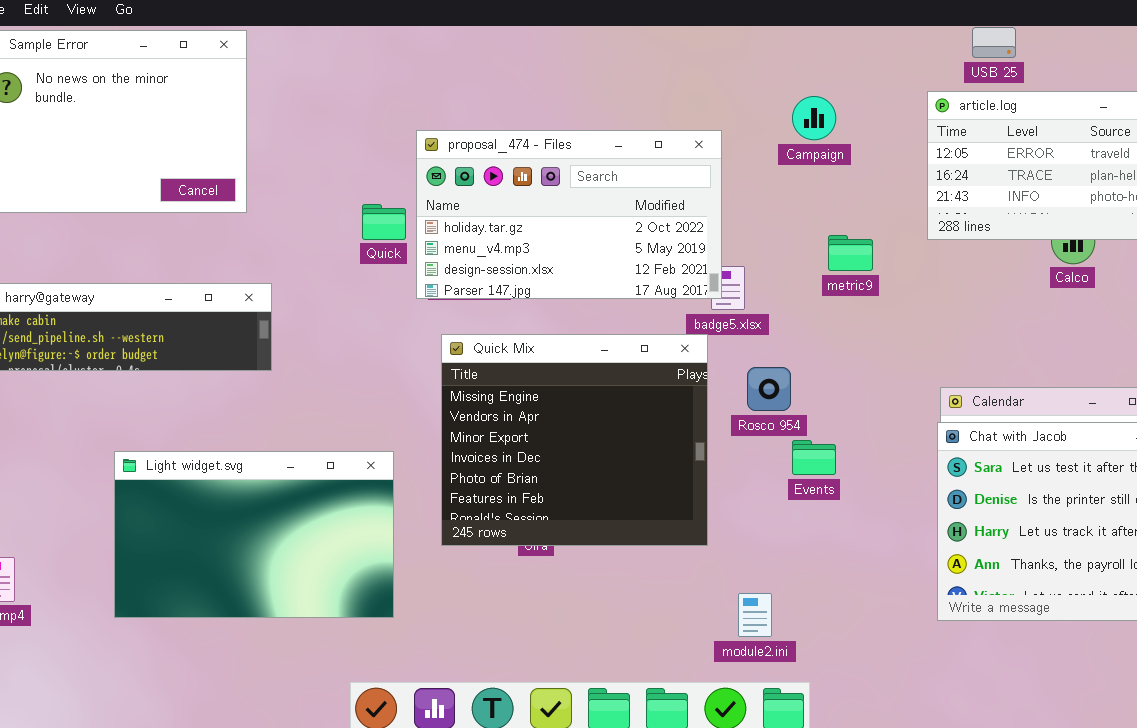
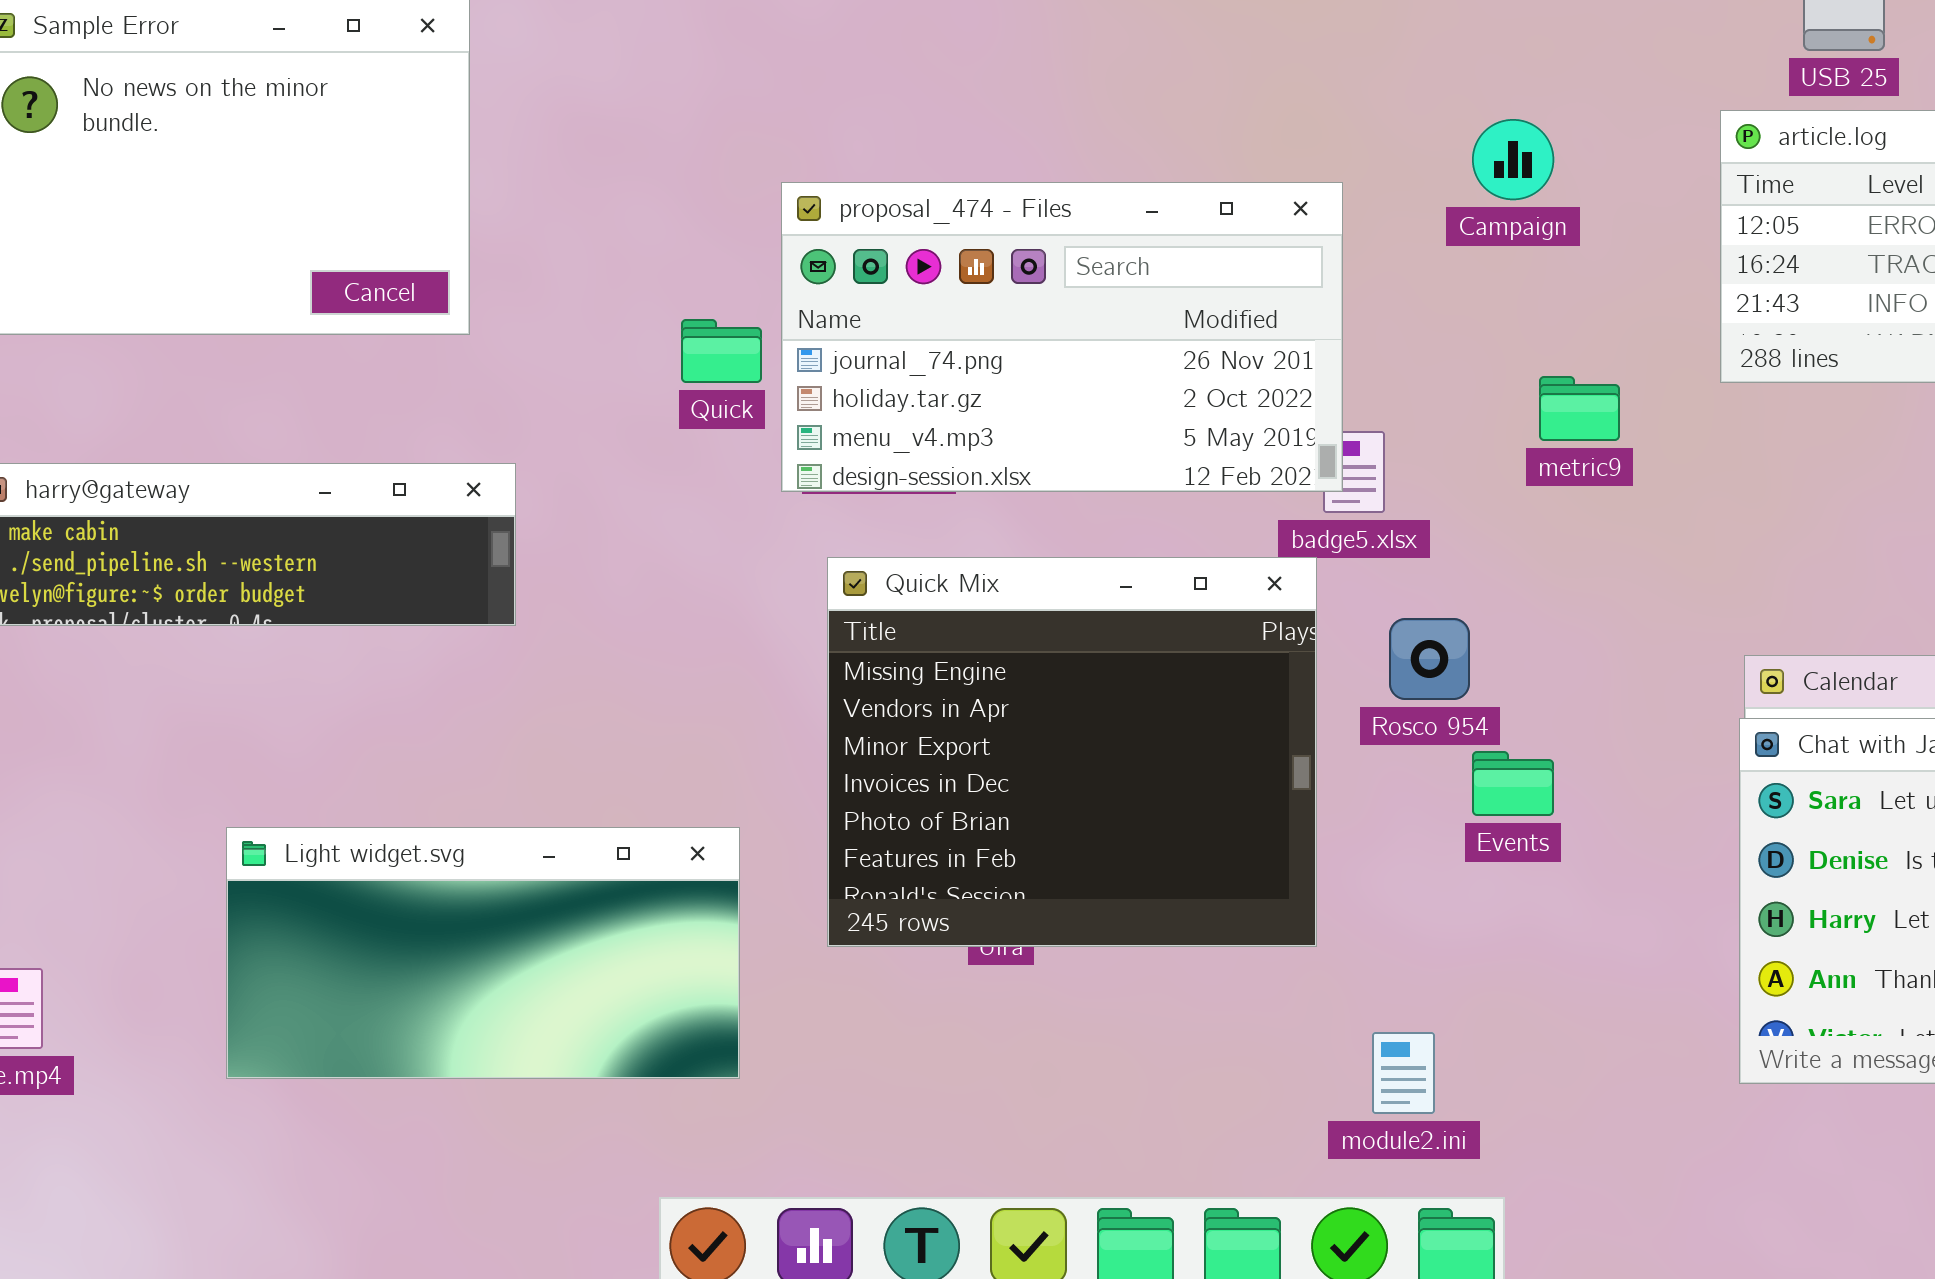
proposal_474 - Files: [416,130,722,299] -> [781,182,1343,492], scrolled up 1 row
Light widget.svg: [114,451,394,618] -> [226,827,740,1079], resized

